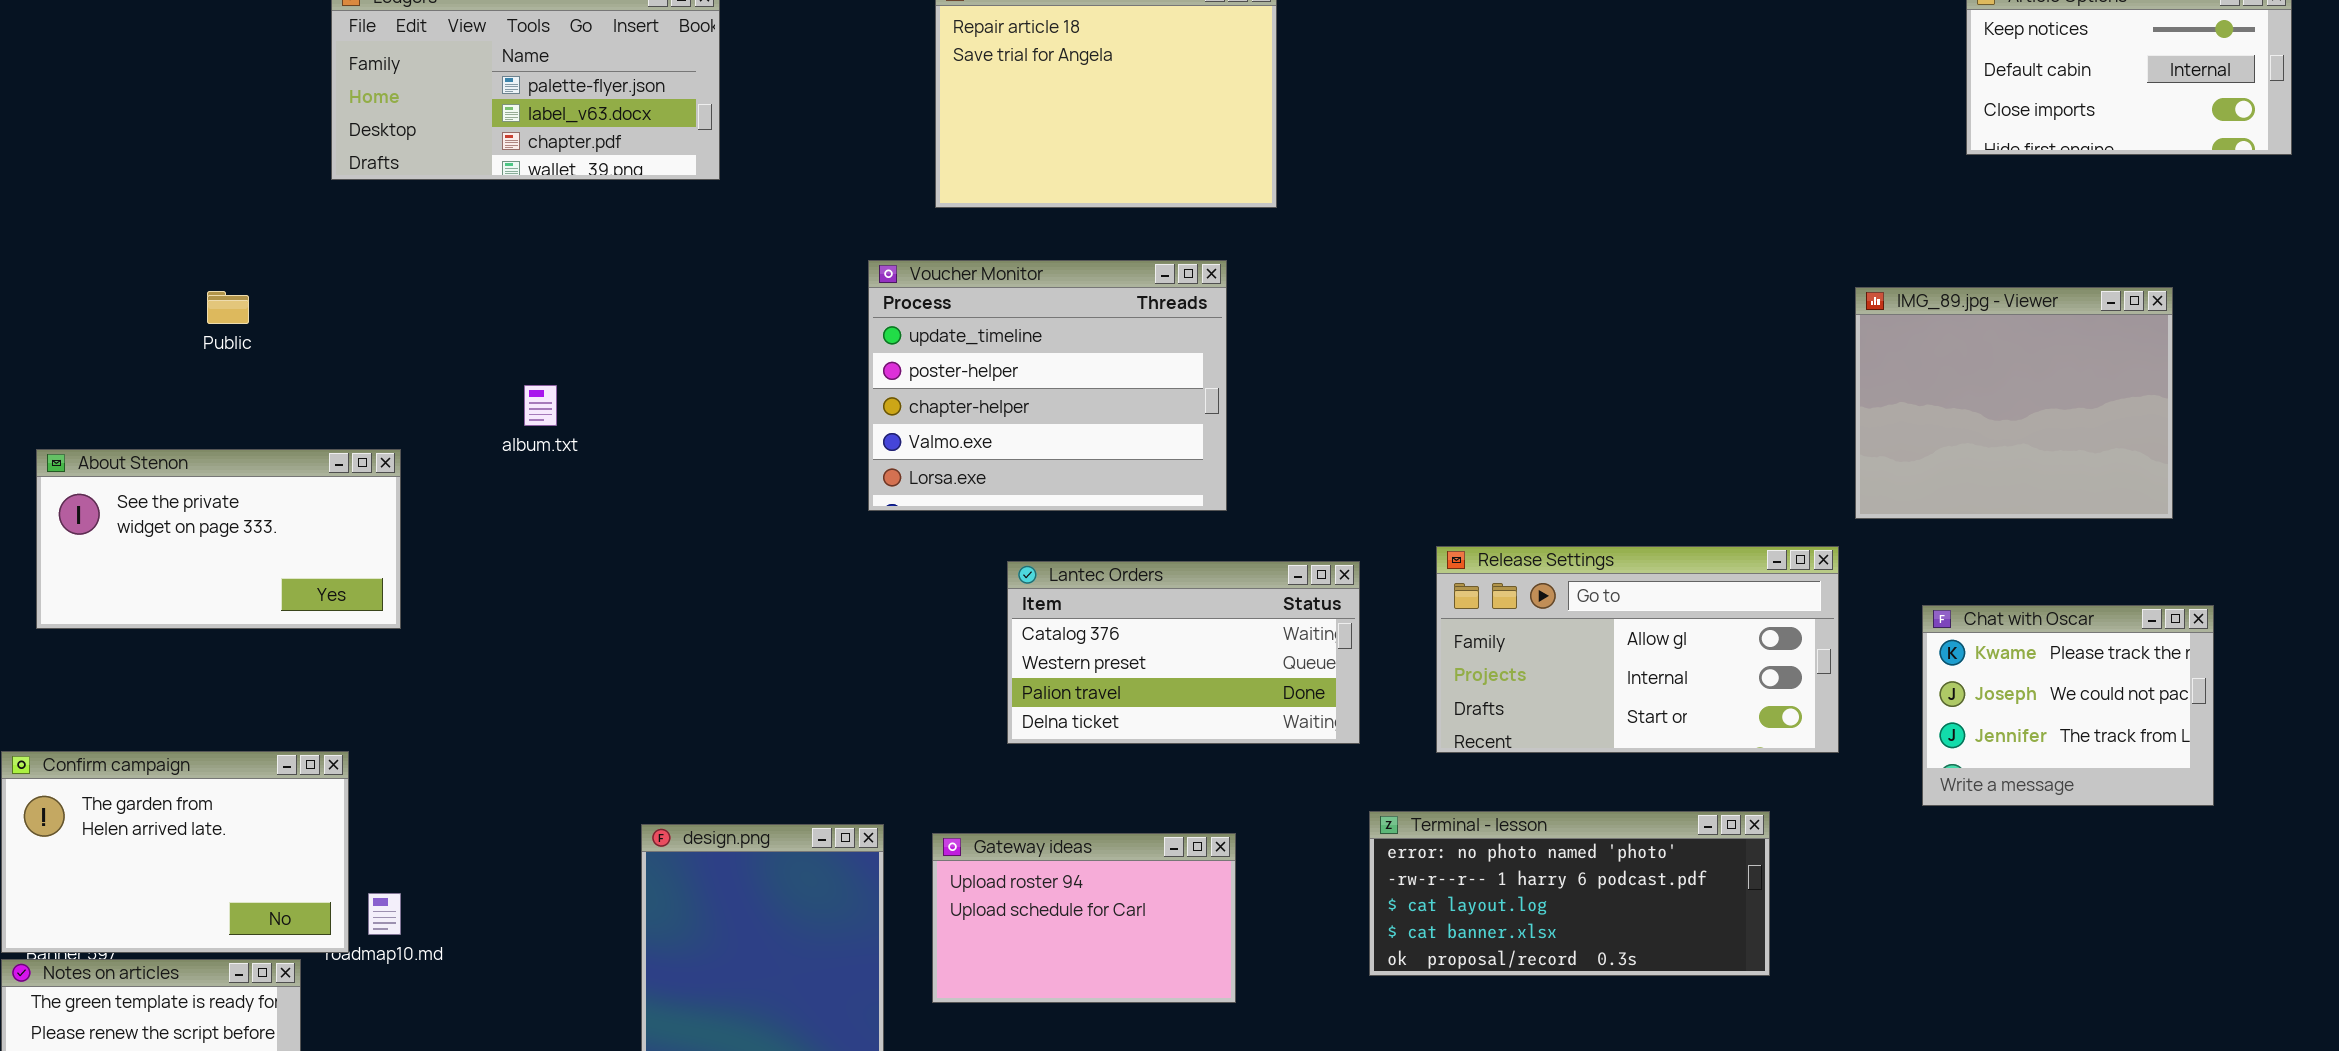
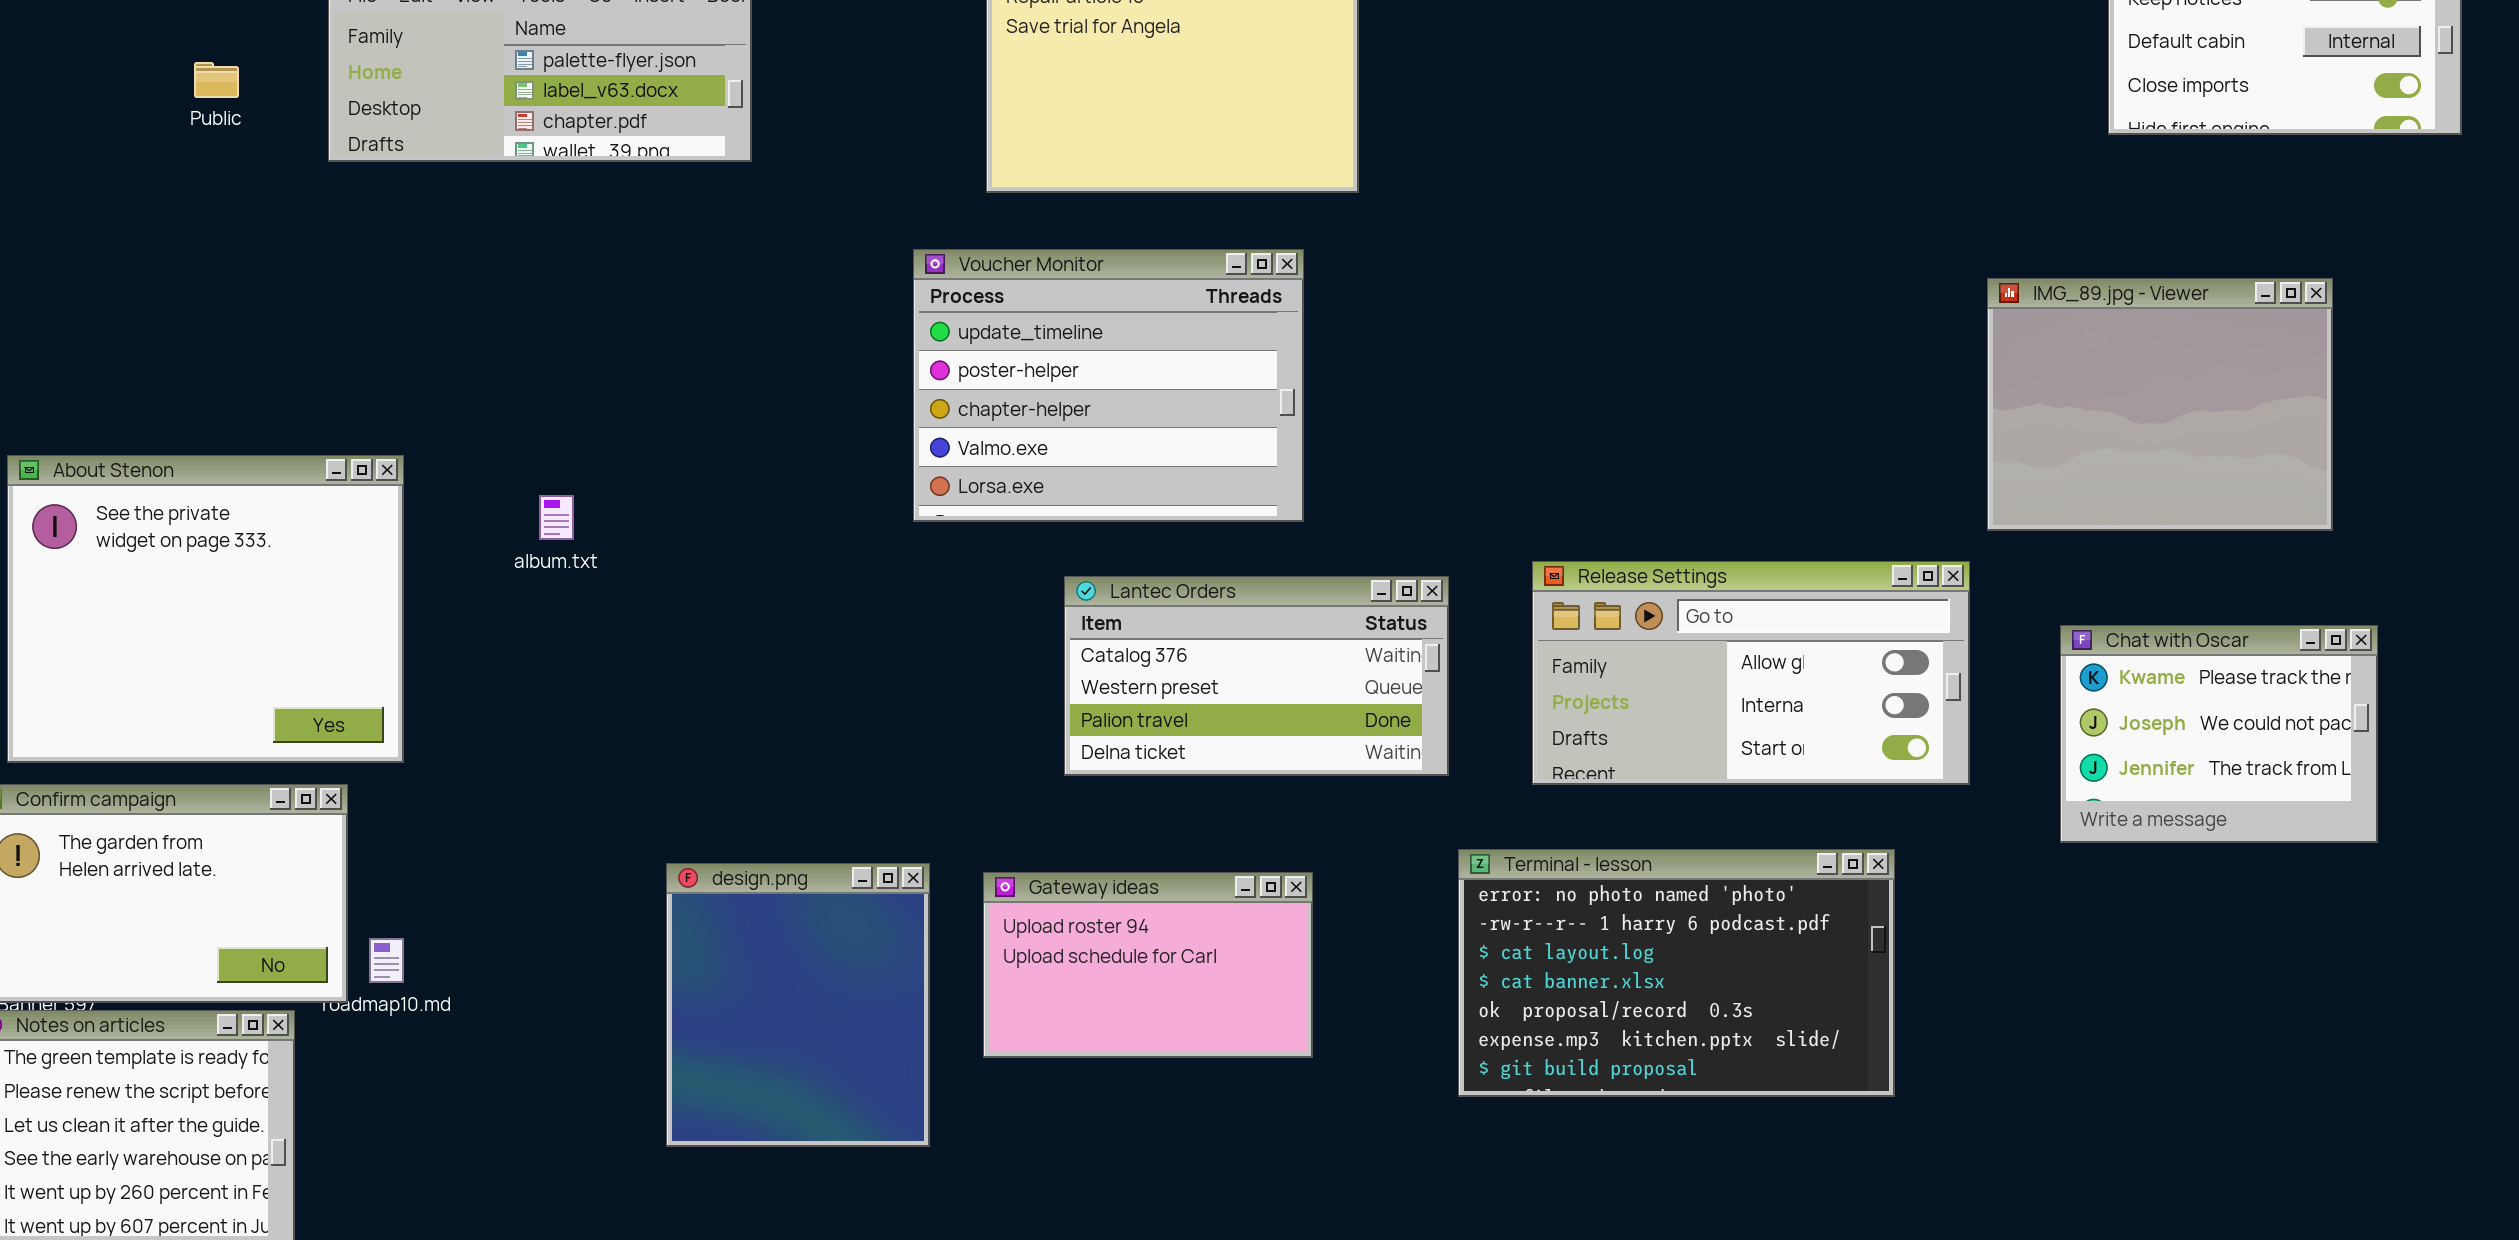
Public: [207,291,249,324] -> [194,62,239,98], moved
album.txt: [524,385,557,426] -> [539,495,574,540], moved
About Stenon: [36,449,401,629] -> [7,455,404,763], resized
Terminal - lesson: [1369,811,1770,976] -> [1458,849,1895,1097], resized

